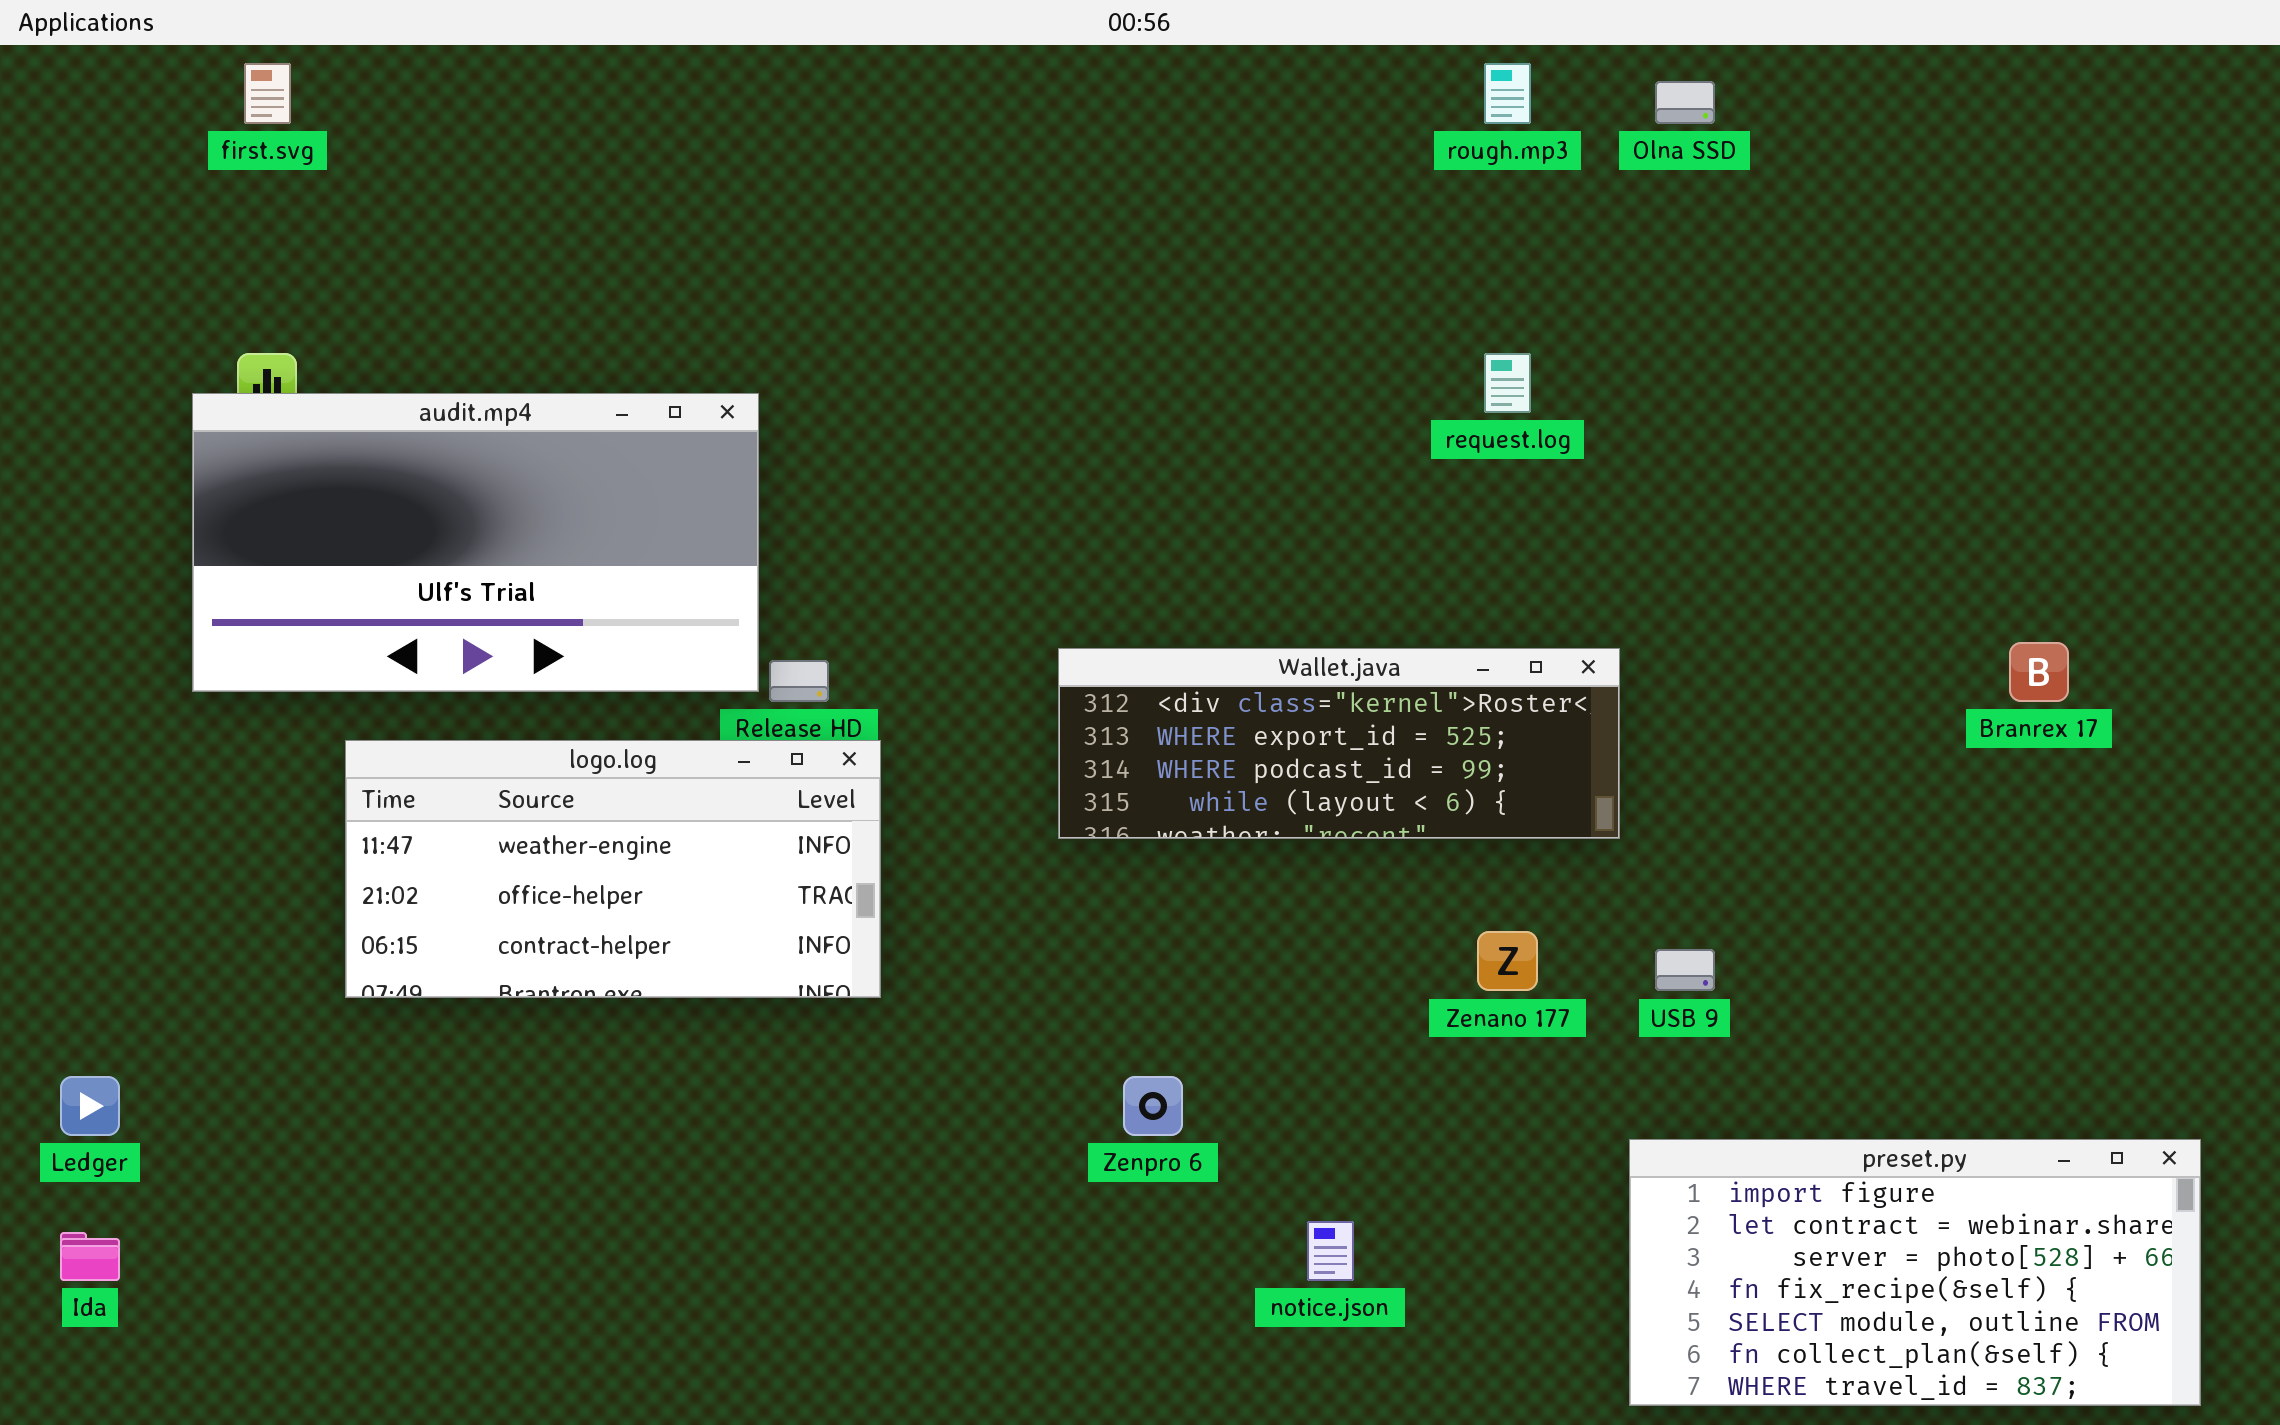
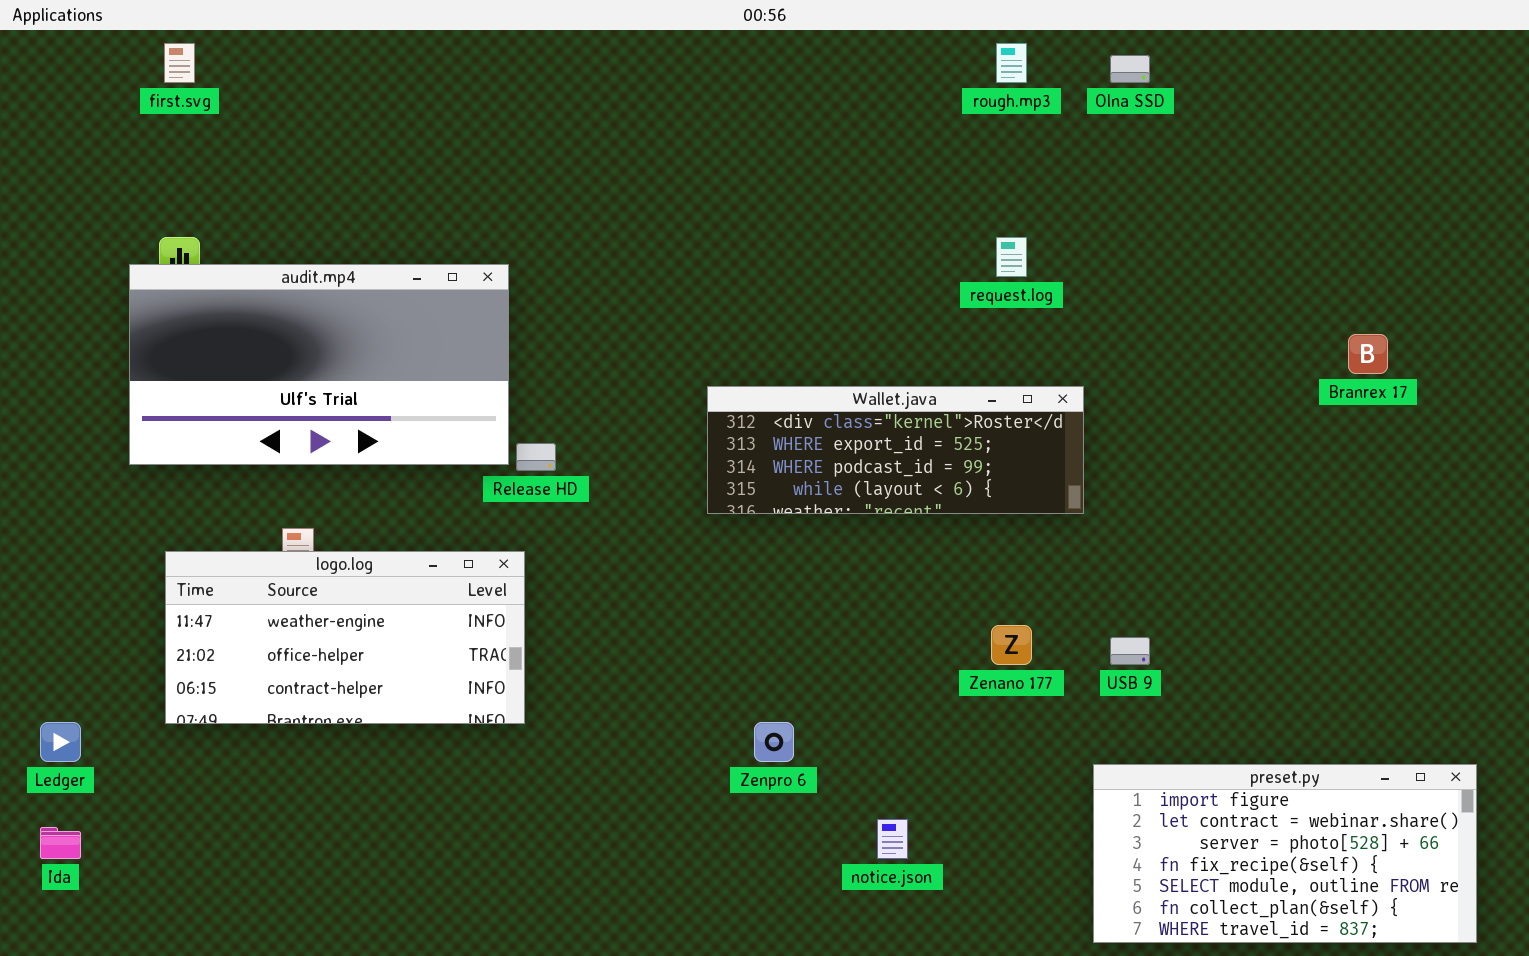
Branrex 17: [2009,642,2069,702] -> [1348,334,1388,374], moved
Wallet.java: [1058,648,1620,839] -> [707,386,1084,514], moved
logo.log: [345,740,881,998] -> [165,551,525,724], moved

